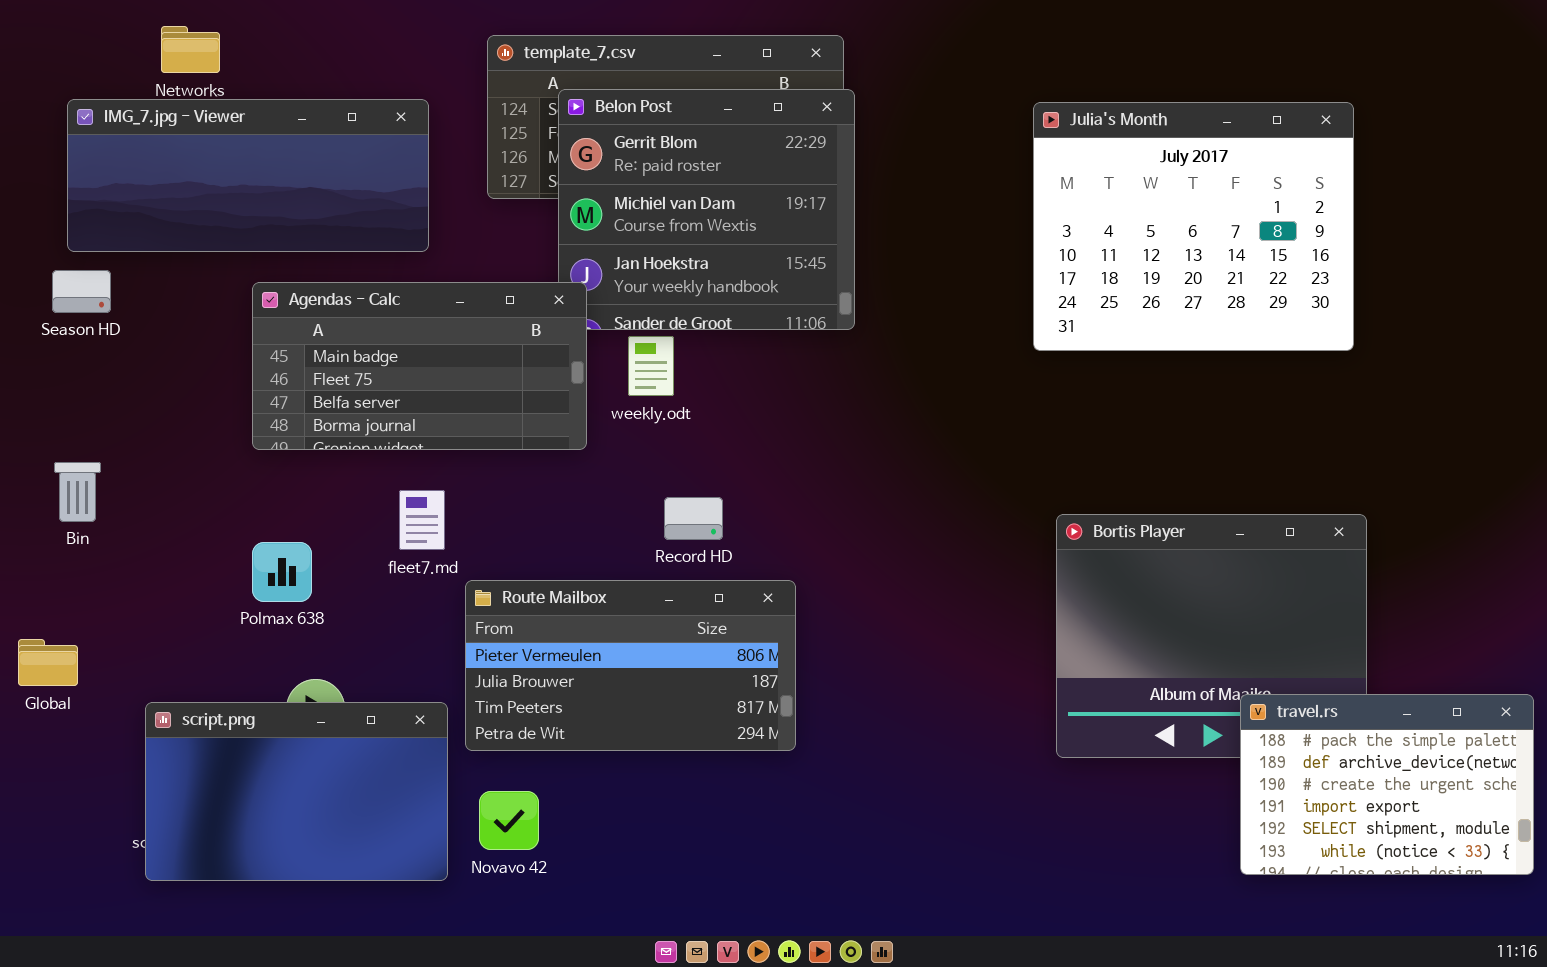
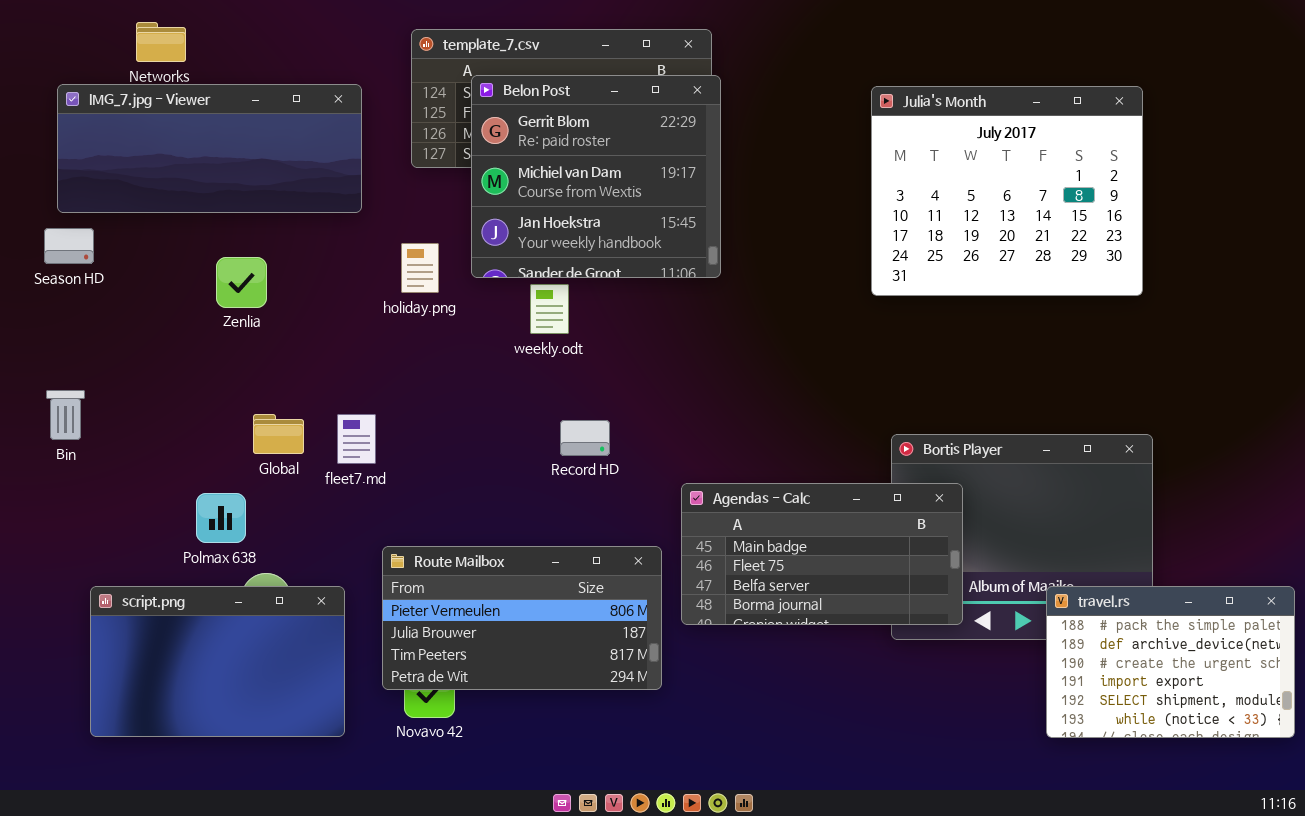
Agendas - Calc: [252,282,587,450] -> [681,483,963,625], moved
Polmax 638: [252,542,312,602] -> [196,493,246,543], moved
Route Mailbox: [465,580,796,751] -> [382,546,662,690], moved
Global: [18,639,78,686] -> [253,414,304,454], moved
script.png: [145,702,448,881] -> [90,586,345,737], moved

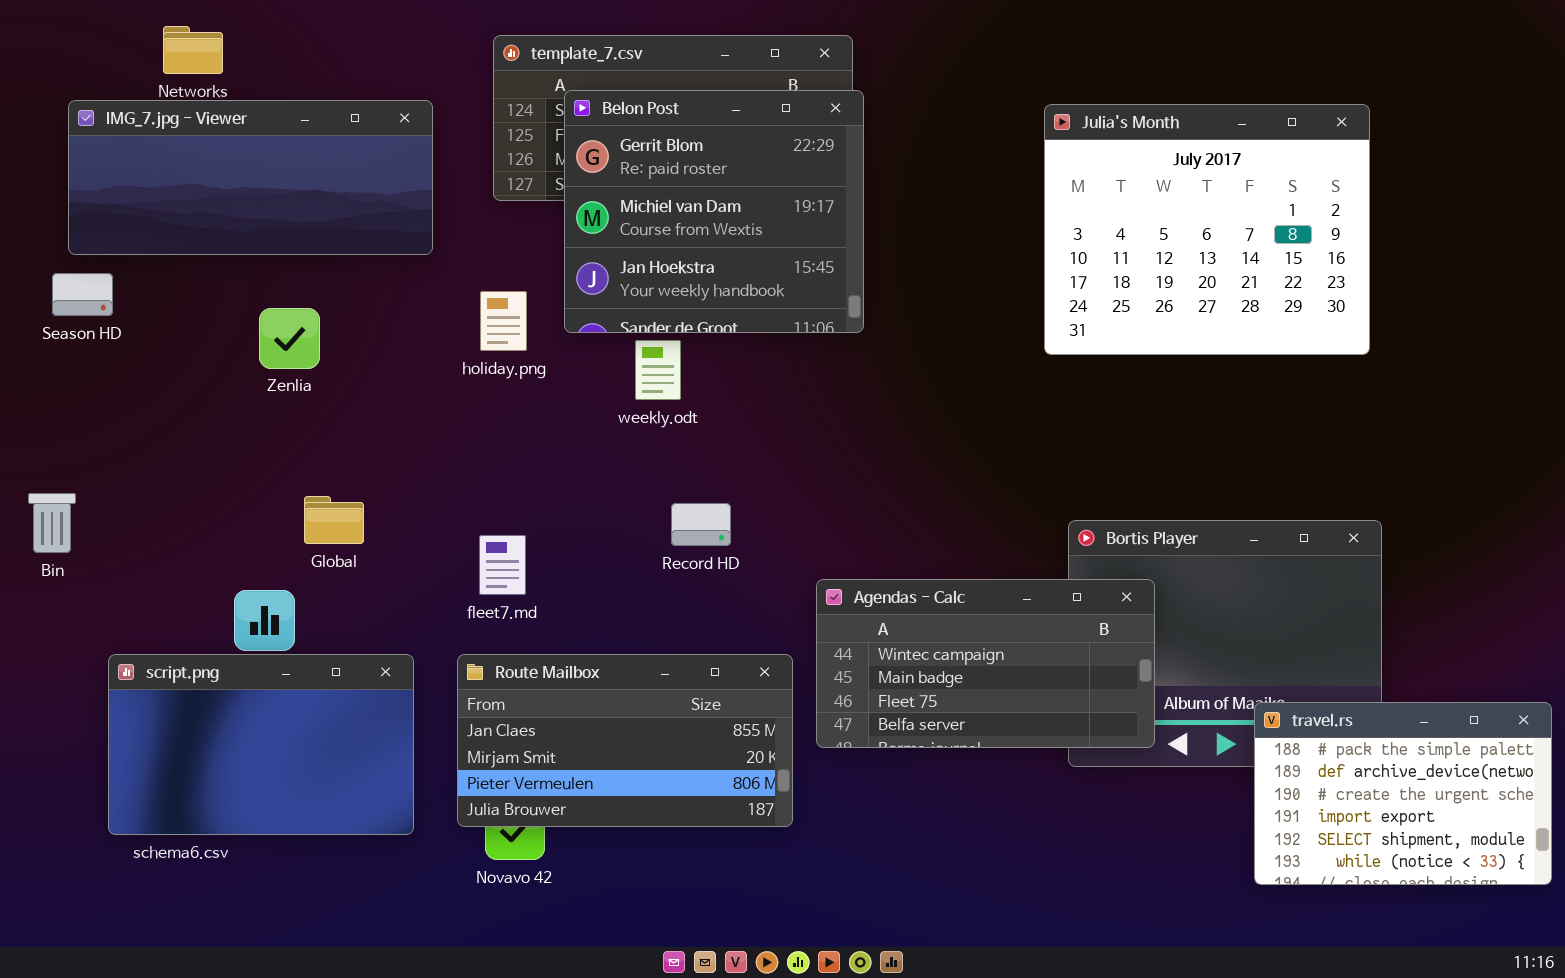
Bin: [46,390,85,440] -> [28,493,76,553], moved
fleet7.md: [337,414,376,464] -> [479,535,526,595], moved
Agendas - Calc: [681,483,963,625] -> [816,579,1155,748], scrolled up 1 row
Route Mailbox: [382,546,662,690] -> [457,654,793,827], scrolled up 2 rows
script.png: [90,586,345,737] -> [108,654,414,835], moved

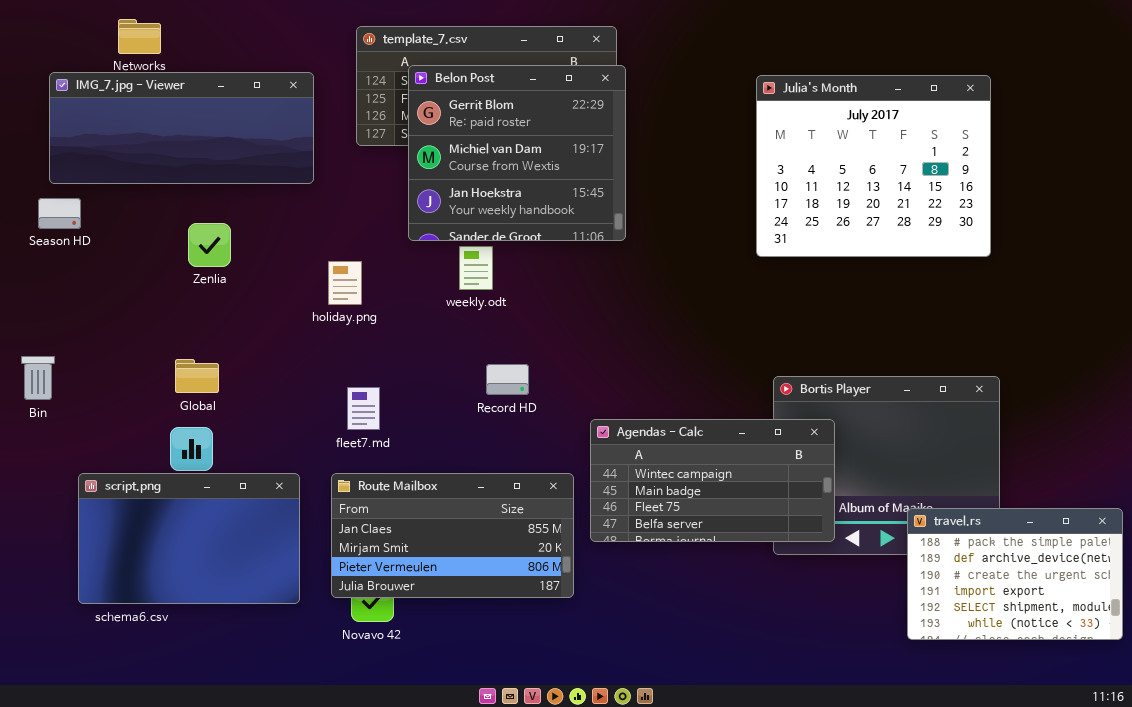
holiday.png: [480,291,527,351] -> [328,261,362,305], moved
Global: [304,496,364,544] -> [175,359,219,393], moved

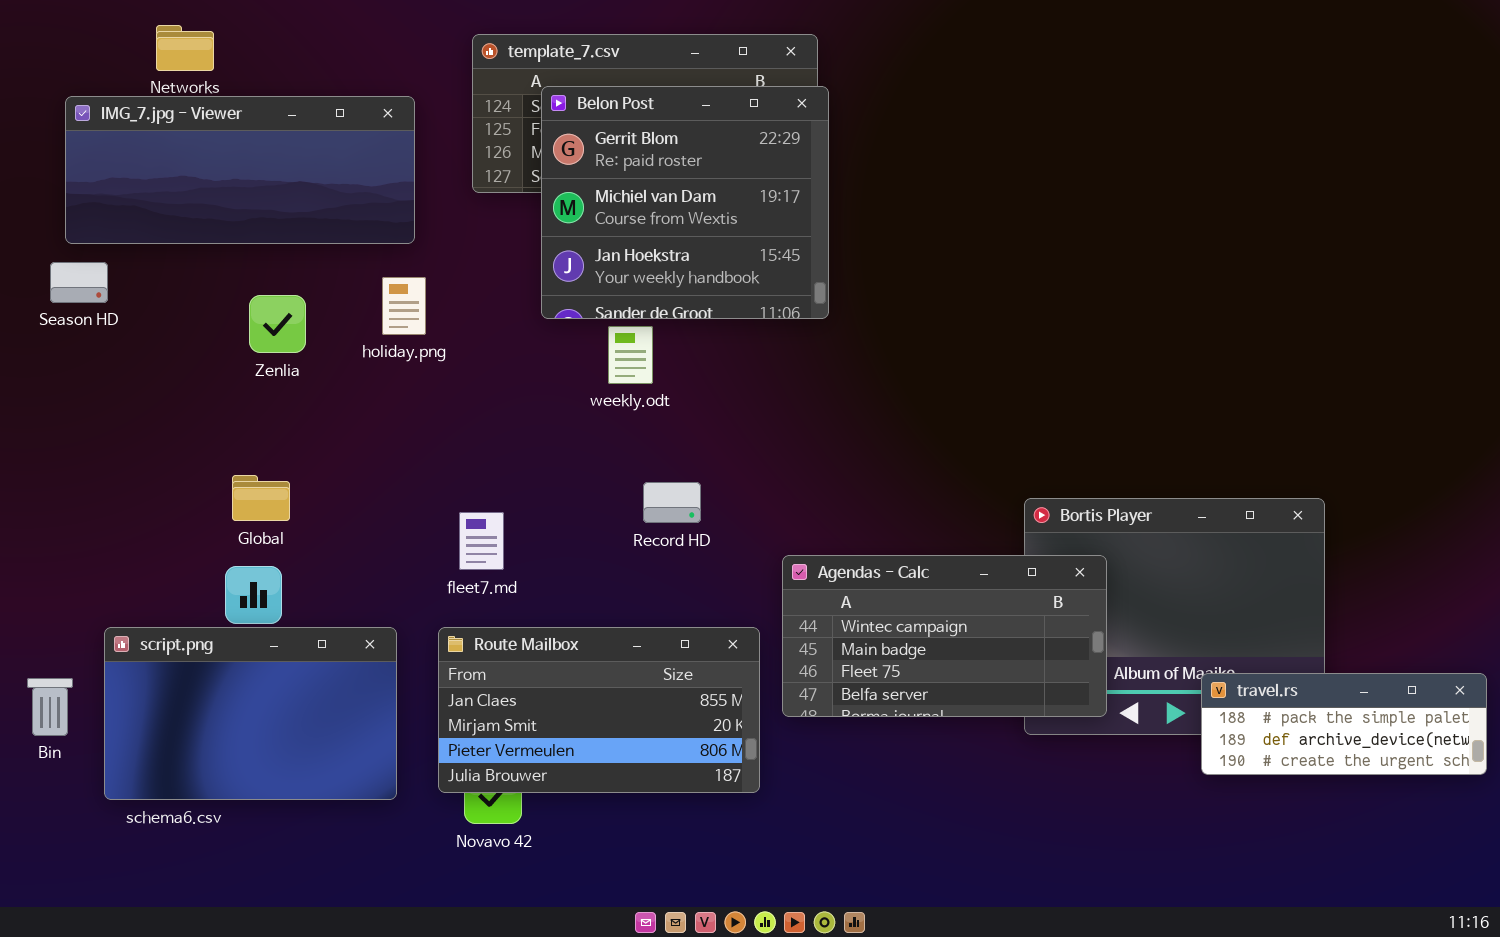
Julia's Month: [756,75,991,257] -> none, closed
holiday.png: [328,261,362,305] -> [382,277,426,335], moved
Bin: [21,356,55,400] -> [27,678,73,736], moved
travel.rs: [907,508,1123,640] -> [1201,673,1487,775], resized

